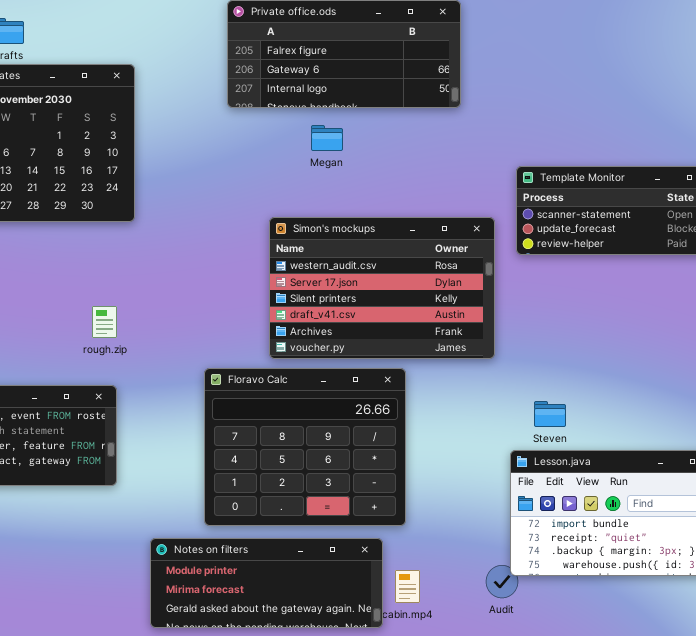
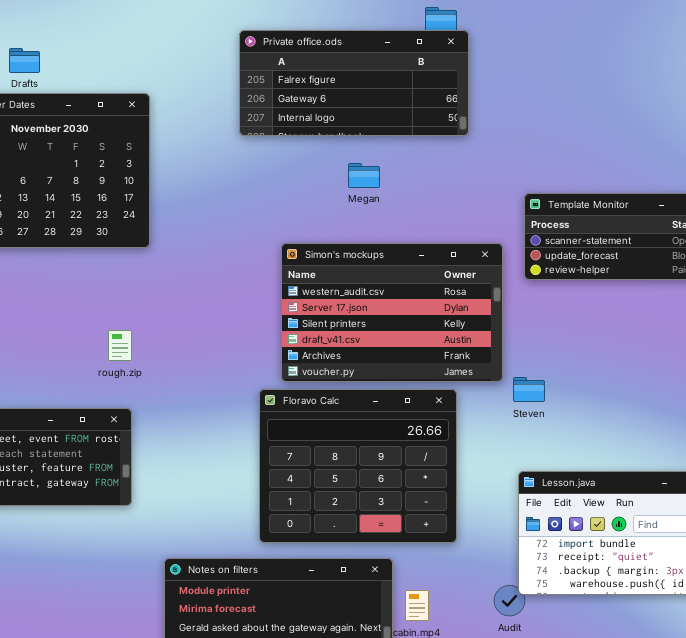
Megan: [311,125,343,151] -> [348,163,380,188], moved
Floravo Calc: [204,368,406,526] -> [259,389,457,543], moved
Steven: [534,401,566,427] -> [513,377,545,402], moved

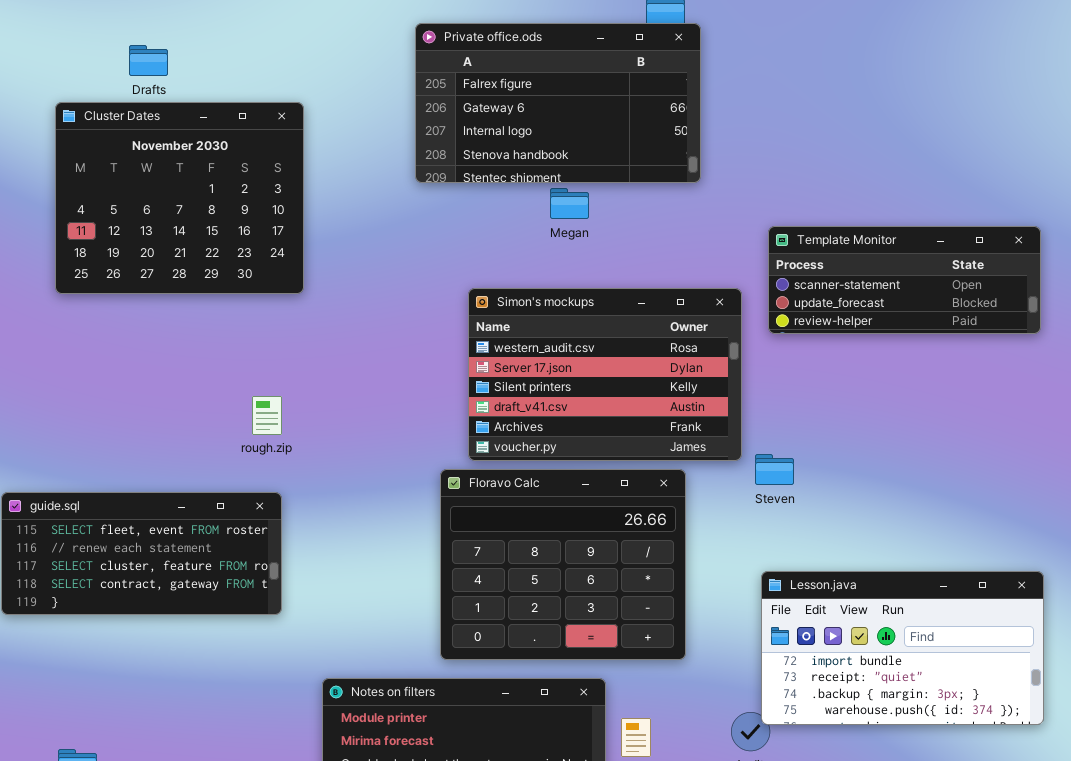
Private office.ods: [239,30,469,136] -> [415,23,701,183], resized

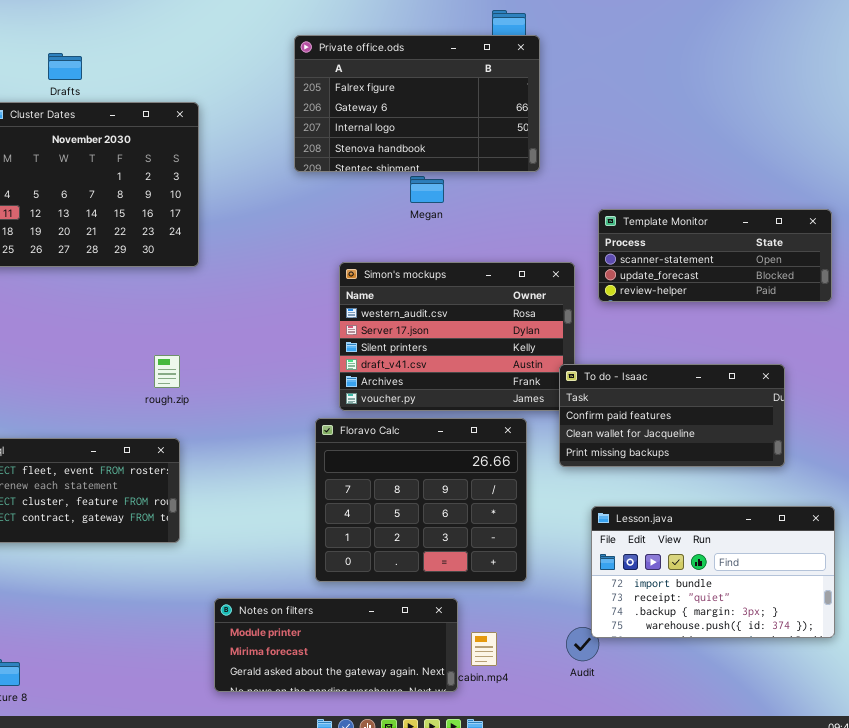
To do - Isaac: none -> [559,364,785,467], opened

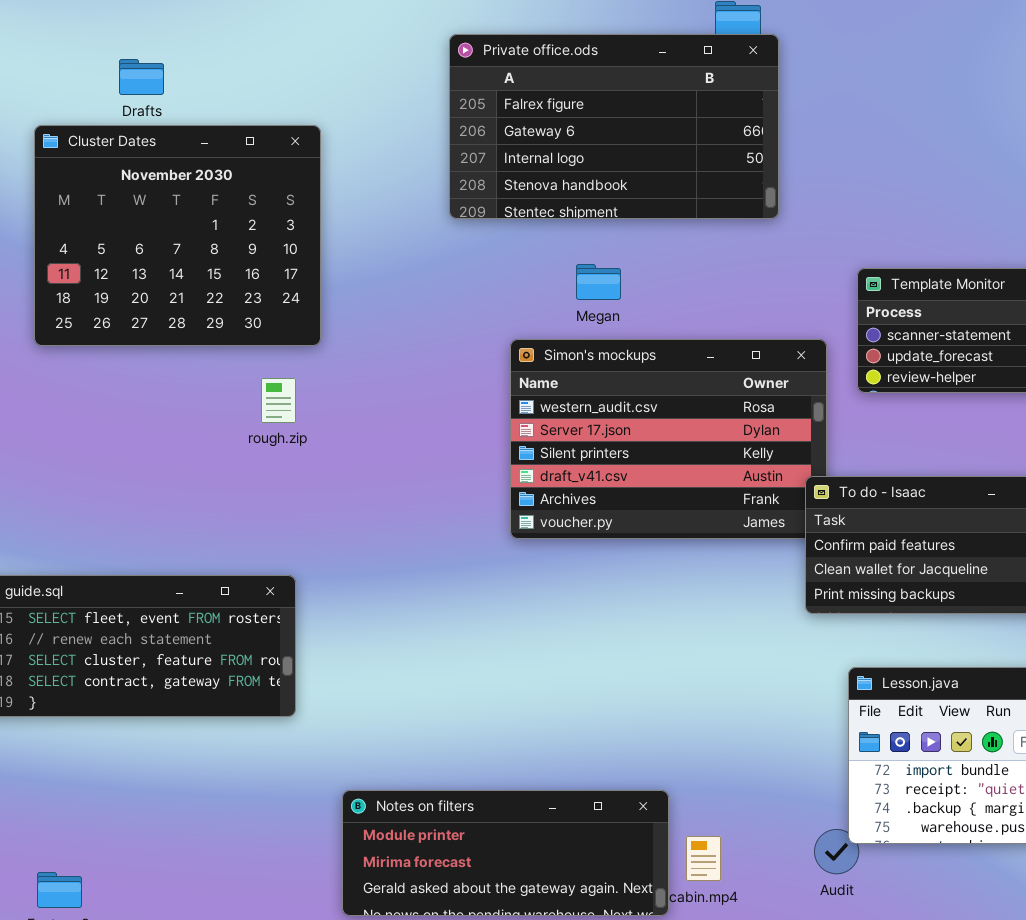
Megan: [410,176,444,203] -> [576,264,621,300], moved
rough.zip: [154,355,180,388] -> [261,378,296,423], moved
Floravo Calc: [315,418,527,582] -> none, closed

